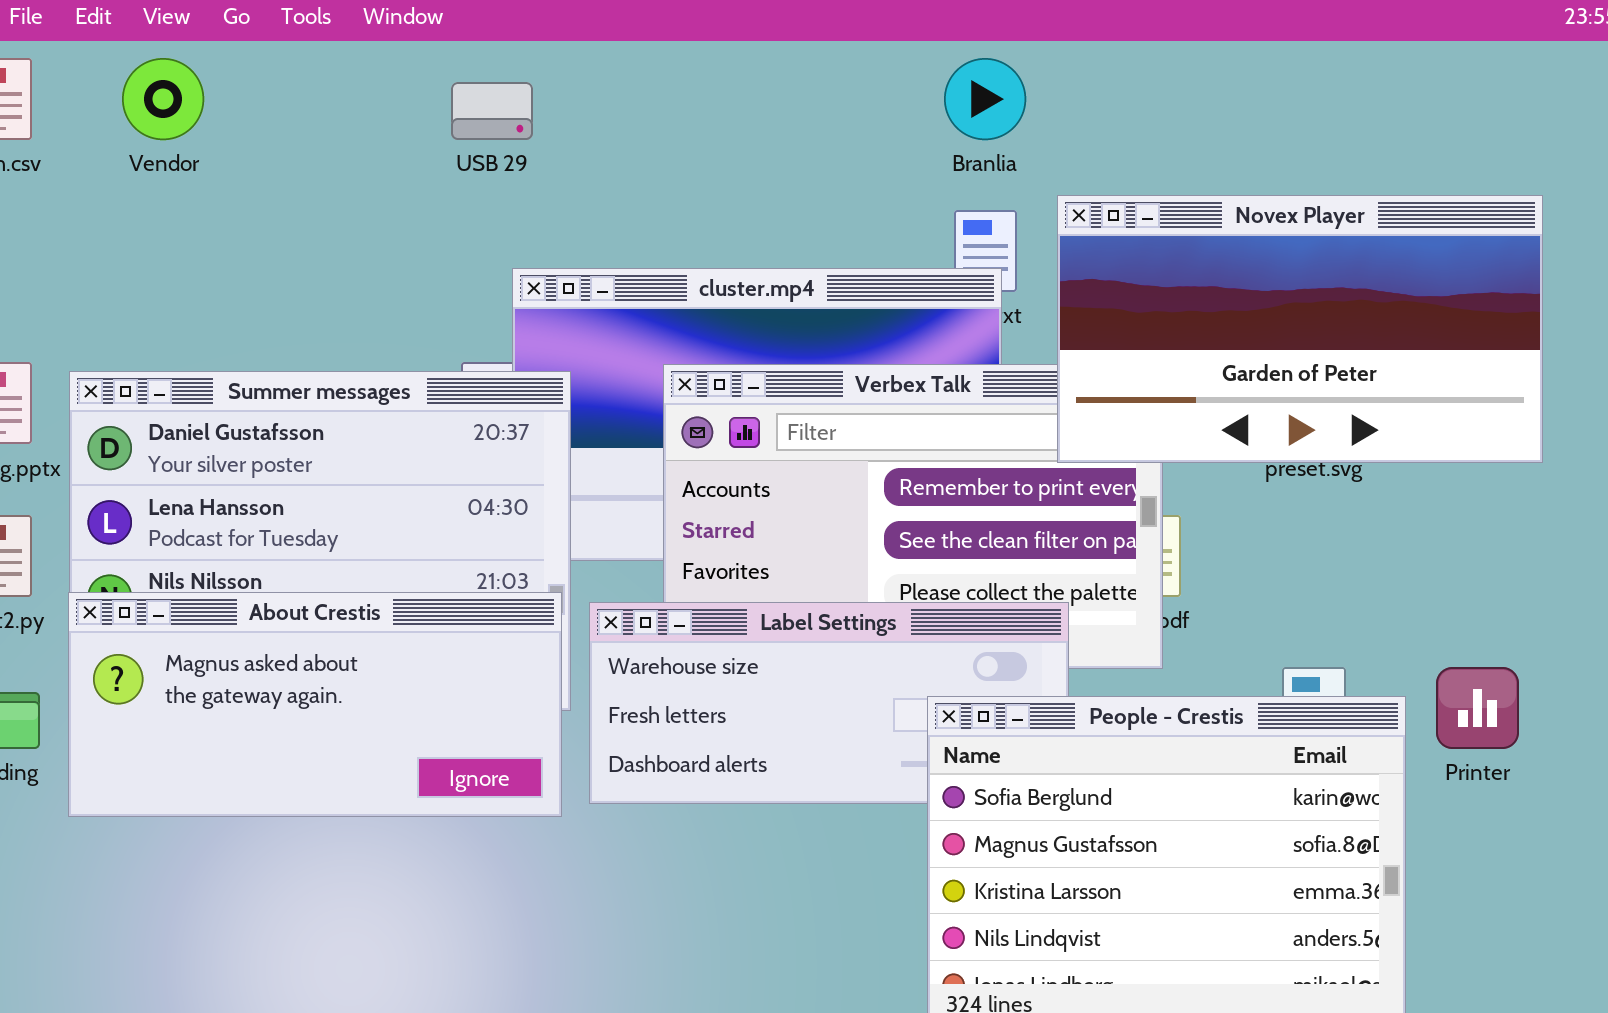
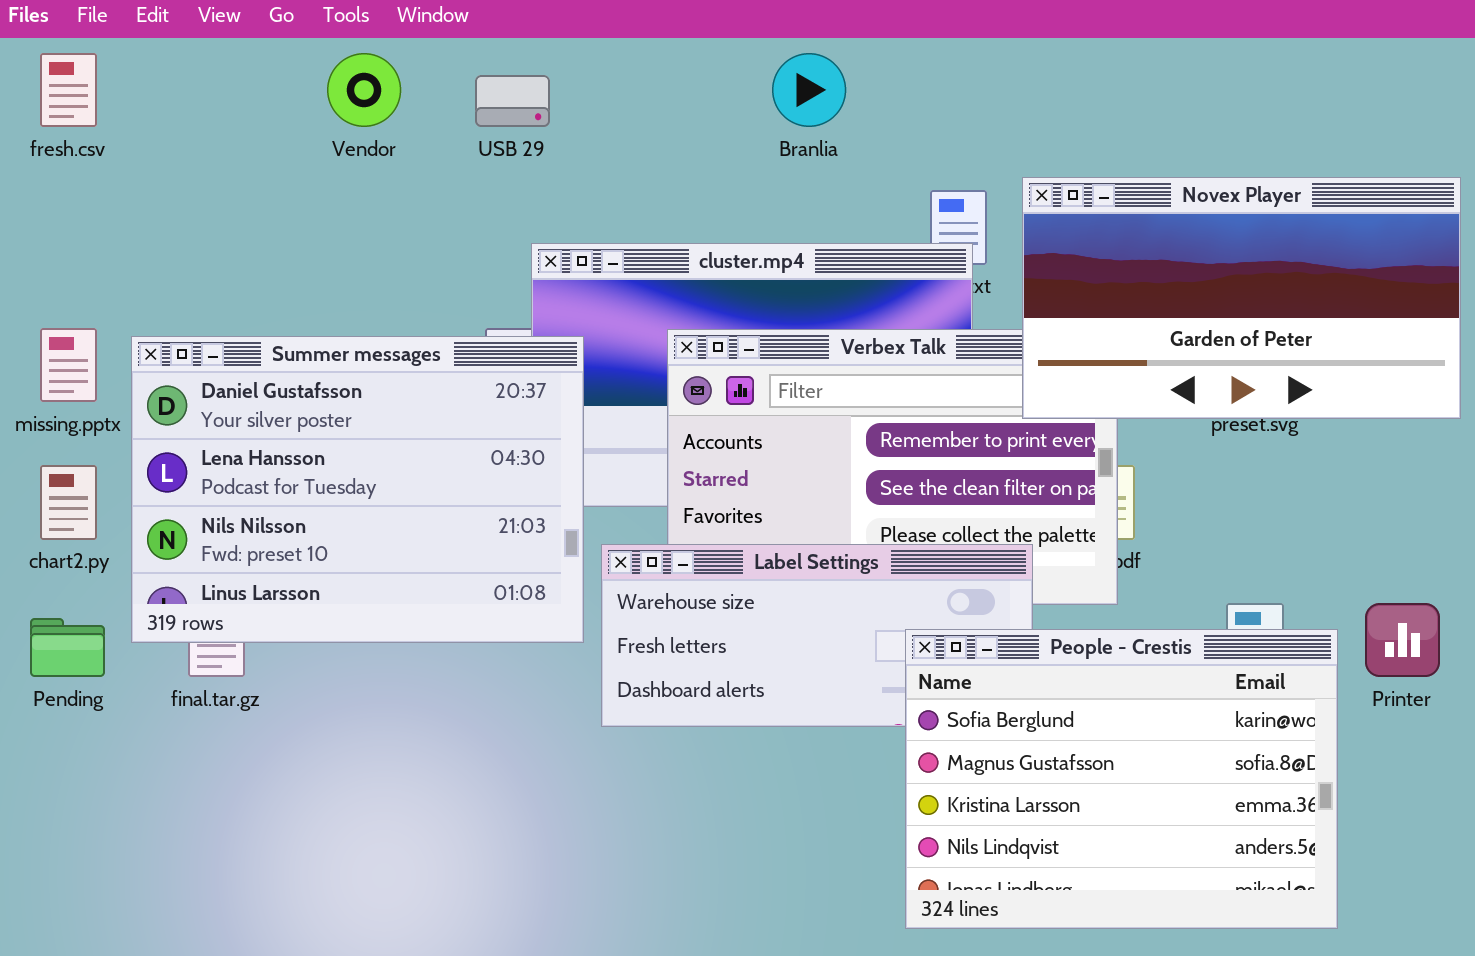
Vendor: [122,58,204,140] -> [327,53,401,127], moved
Branlia: [944,58,1026,140] -> [772,53,846,127], moved
About Crestis: [68,592,562,817] -> none, closed

